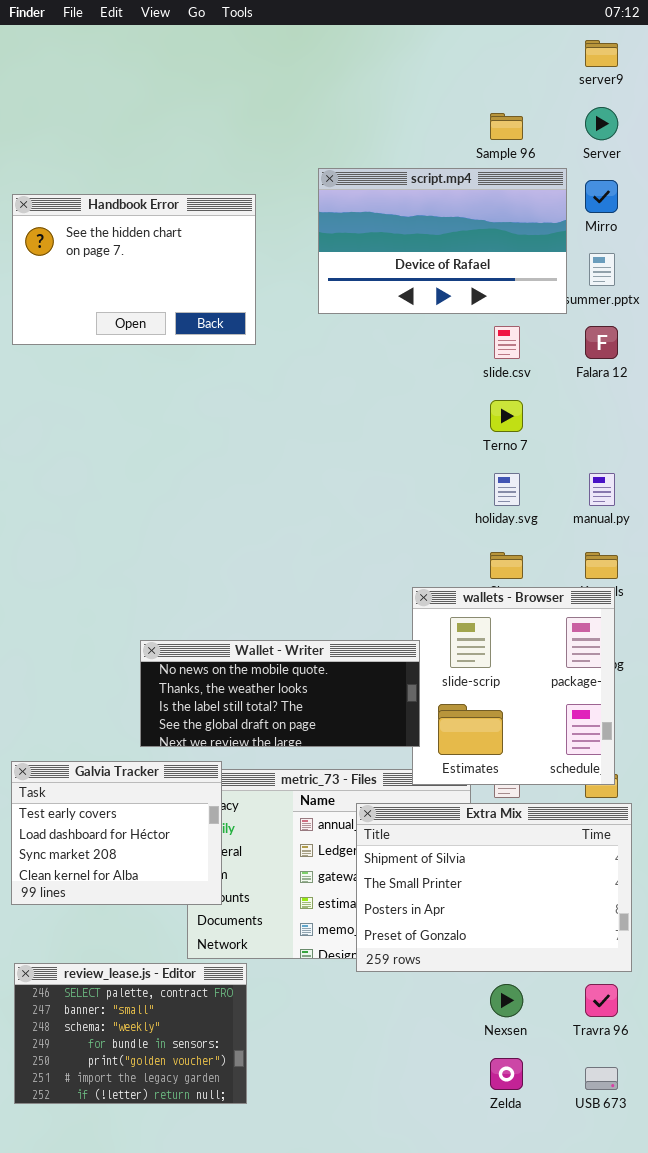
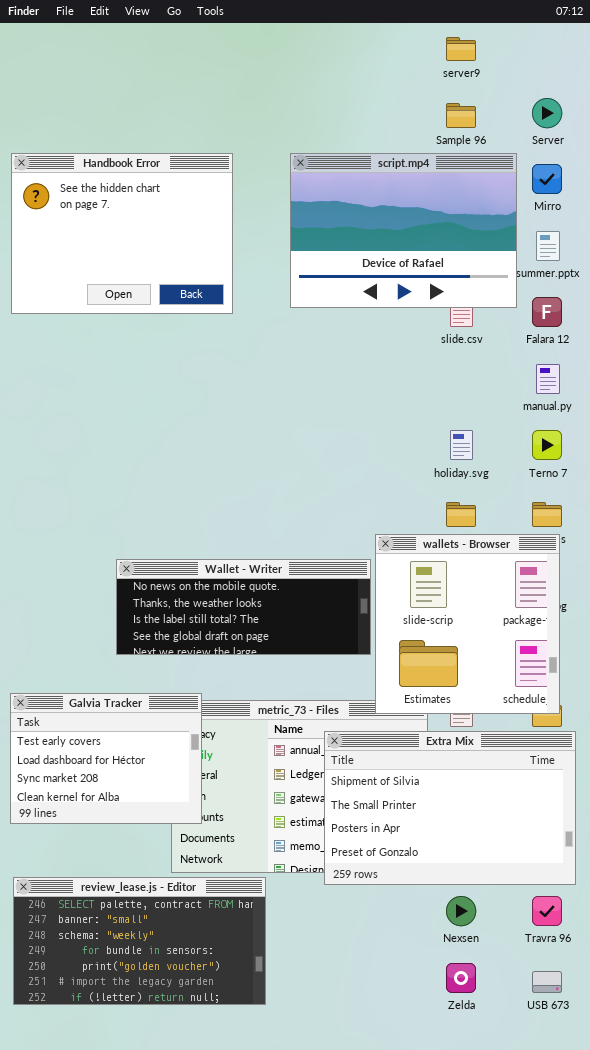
server9: [585,40,618,67] -> [446,37,476,61], moved
script.mp4: [318,168,567,314] -> [290,153,517,308], resized
Handbook Error: [12,194,256,345] -> [11,153,233,314], resized
Terno 7: [490,400,523,432] -> [532,430,562,460], moved
manual.py: [589,473,615,506] -> [536,364,560,394], moved
Wallet - Writer: [140,640,420,747] -> [116,559,371,655], moved
review_lease.js - Editor: [14,963,247,1104] -> [13,877,266,1005], resized

